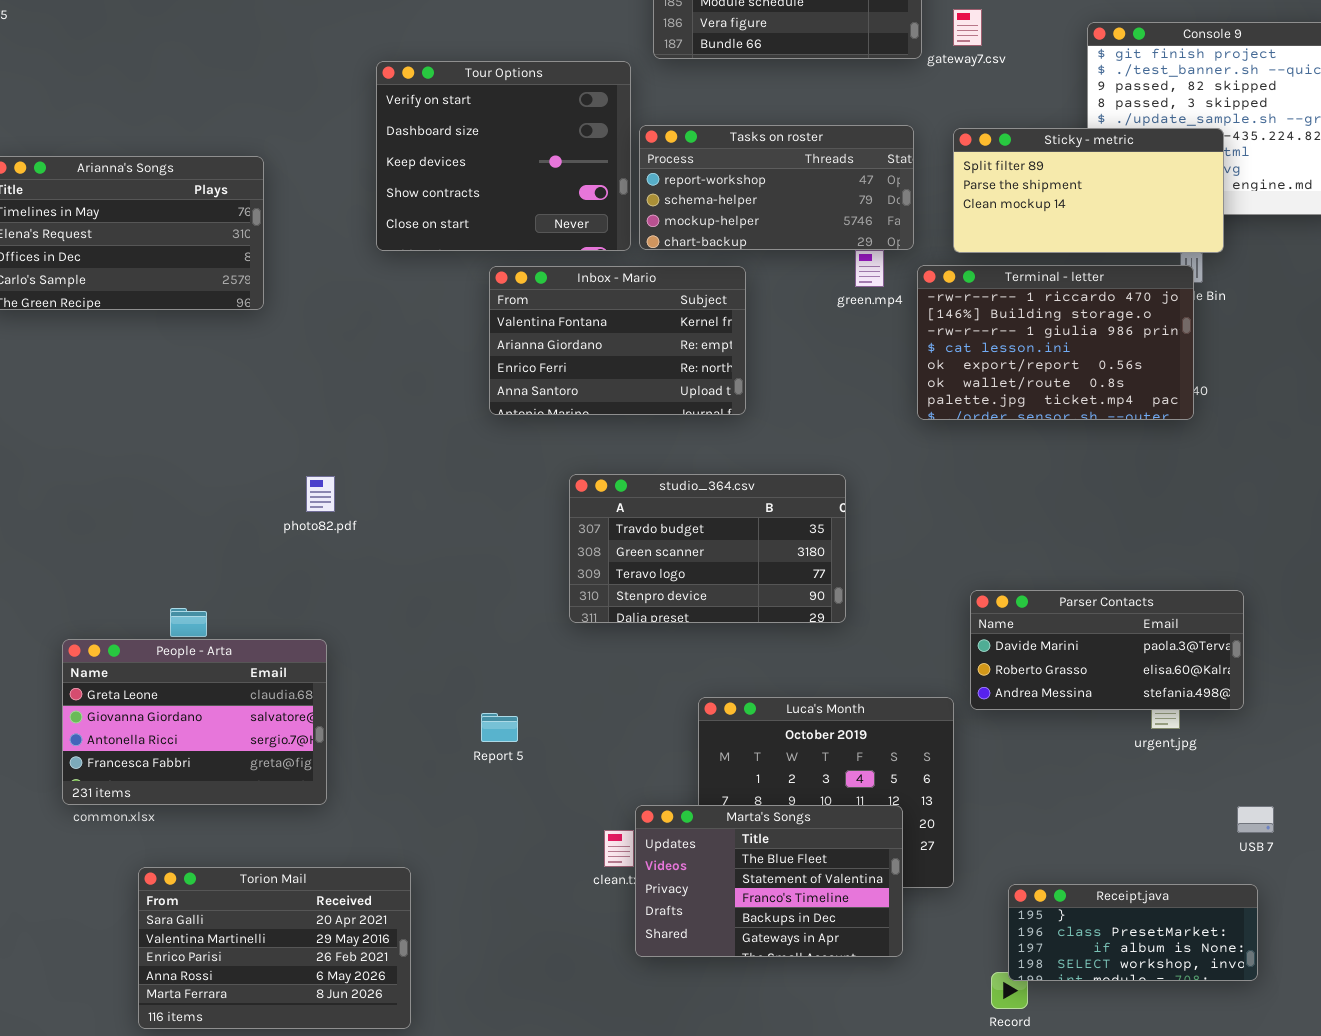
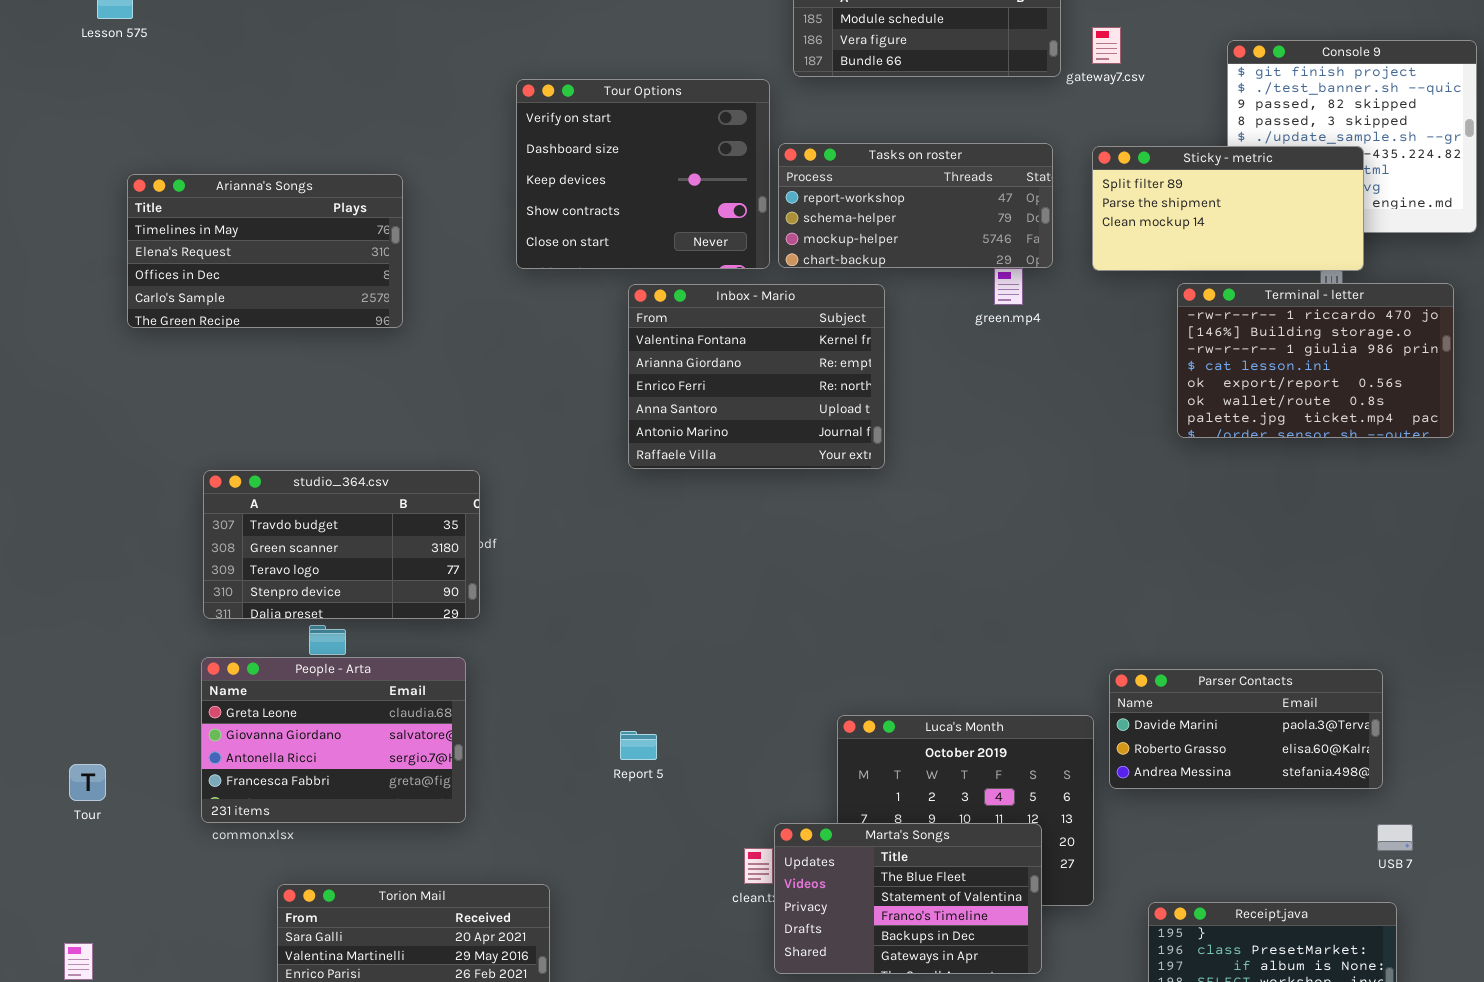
Terminal - letter: [917,265,1194,420] -> [1177,283,1454,438], moved
Inbox - Mario: [489,266,746,415] -> [628,284,885,469], resized
studio_364.csv: [569,474,846,623] -> [203,470,480,619], moved
Parser Contacts: [970,590,1244,710] -> [1109,669,1383,789], moved

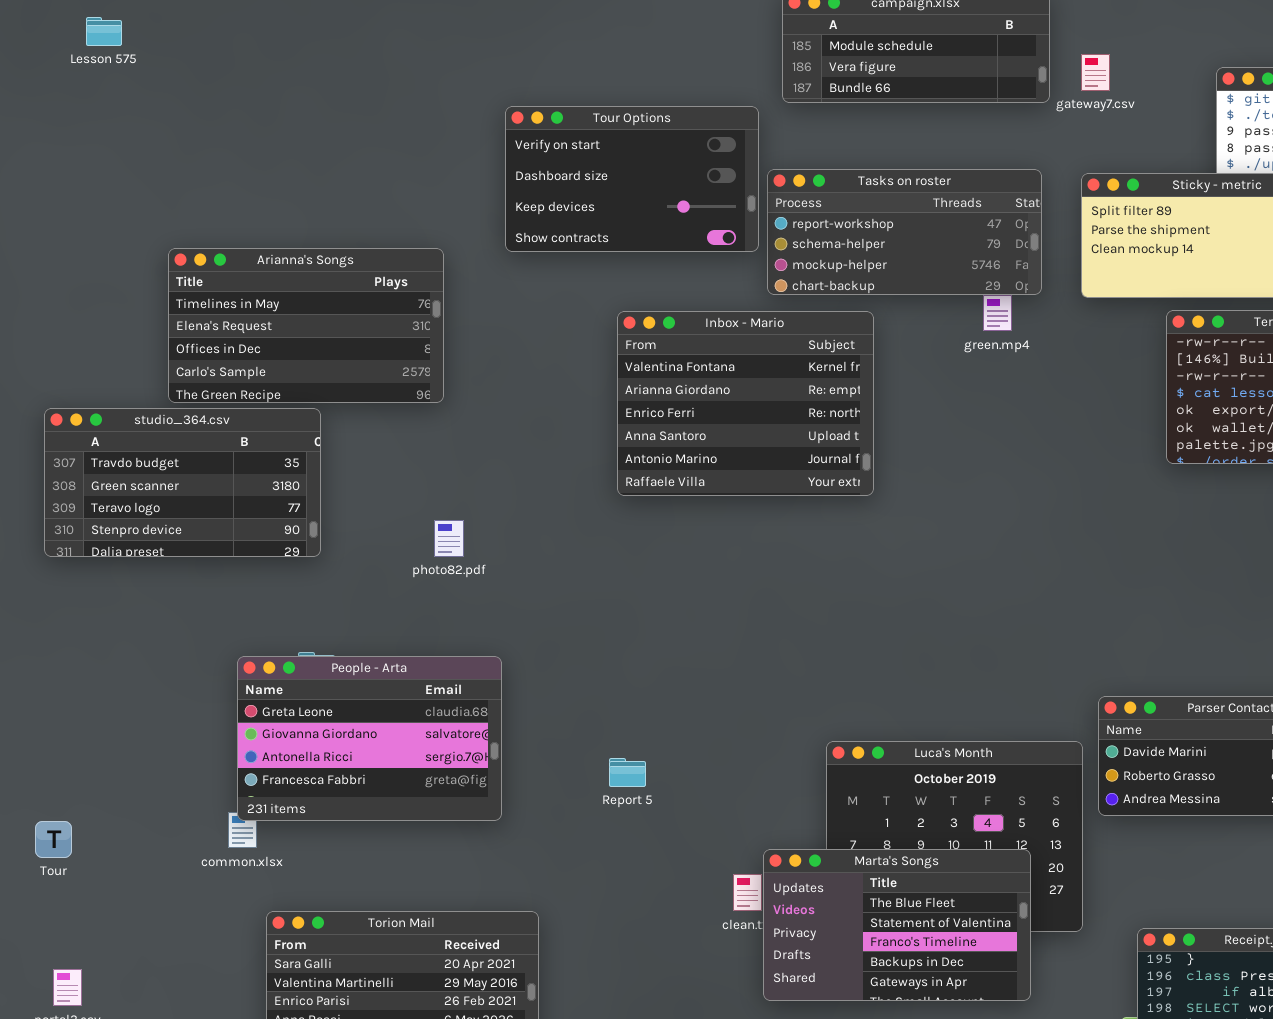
Tour Options: [516,79,770,269] -> [505,106,759,252], resized
Arianna's Songs: [127,174,403,328] -> [168,248,444,403], moved
studio_364.csv: [203,470,480,619] -> [44,408,321,557], moved
People - Arta: [201,657,466,823] -> [237,656,502,821], moved
Tour: [69,764,106,801] -> [35,821,72,858], moved

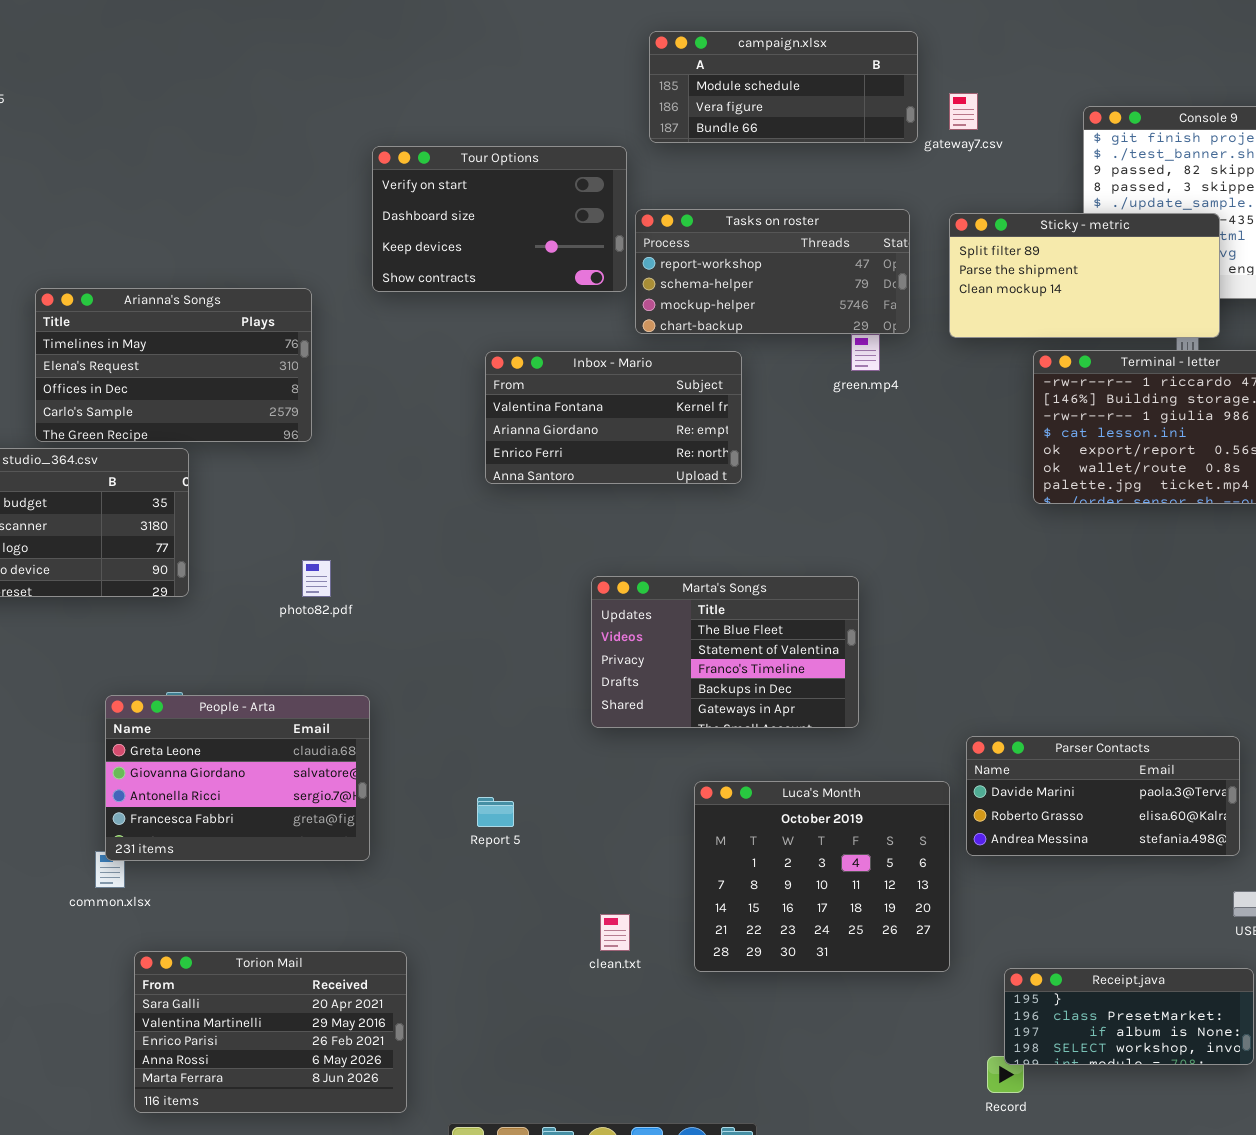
Inbox - Mario: [617,311,874,496] -> [485,351,742,484], resized
Marta's Songs: [763,849,1031,1001] -> [591,576,859,728], moved

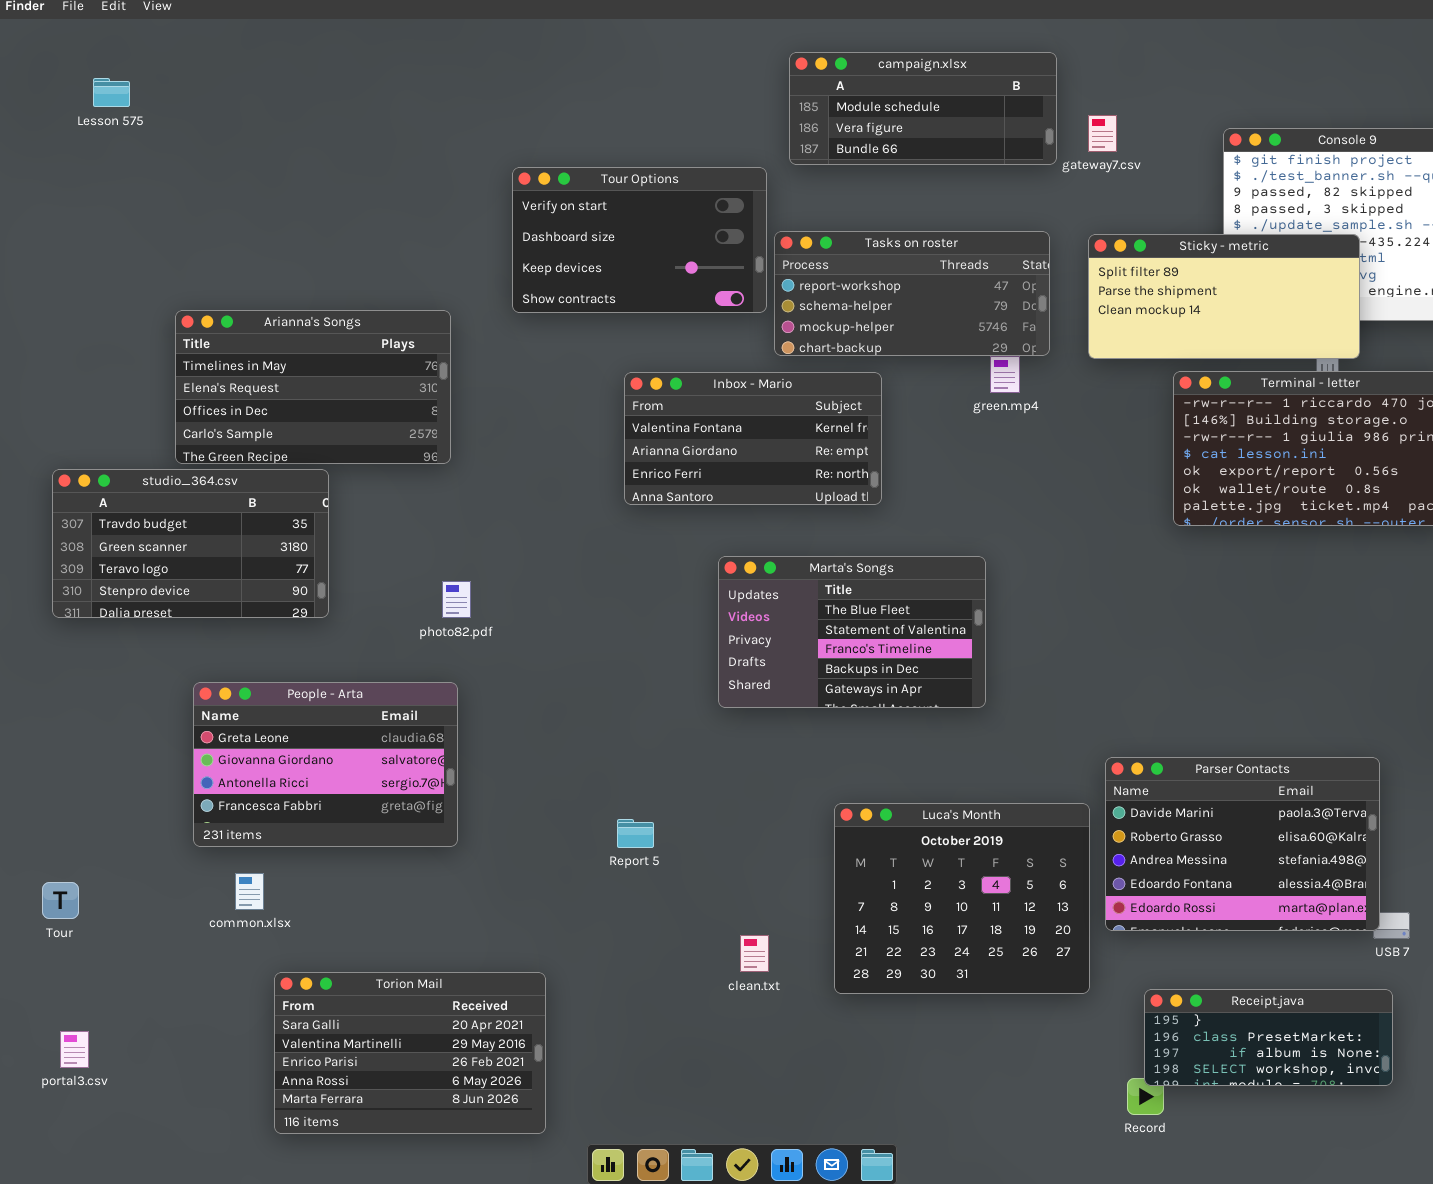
Marta's Songs: [591,576,859,728] -> [718,556,986,708], moved
People - Arta: [105,695,370,861] -> [193,682,458,847], moved
Parser Contacts: [966,736,1240,856] -> [1105,757,1380,931], resized

